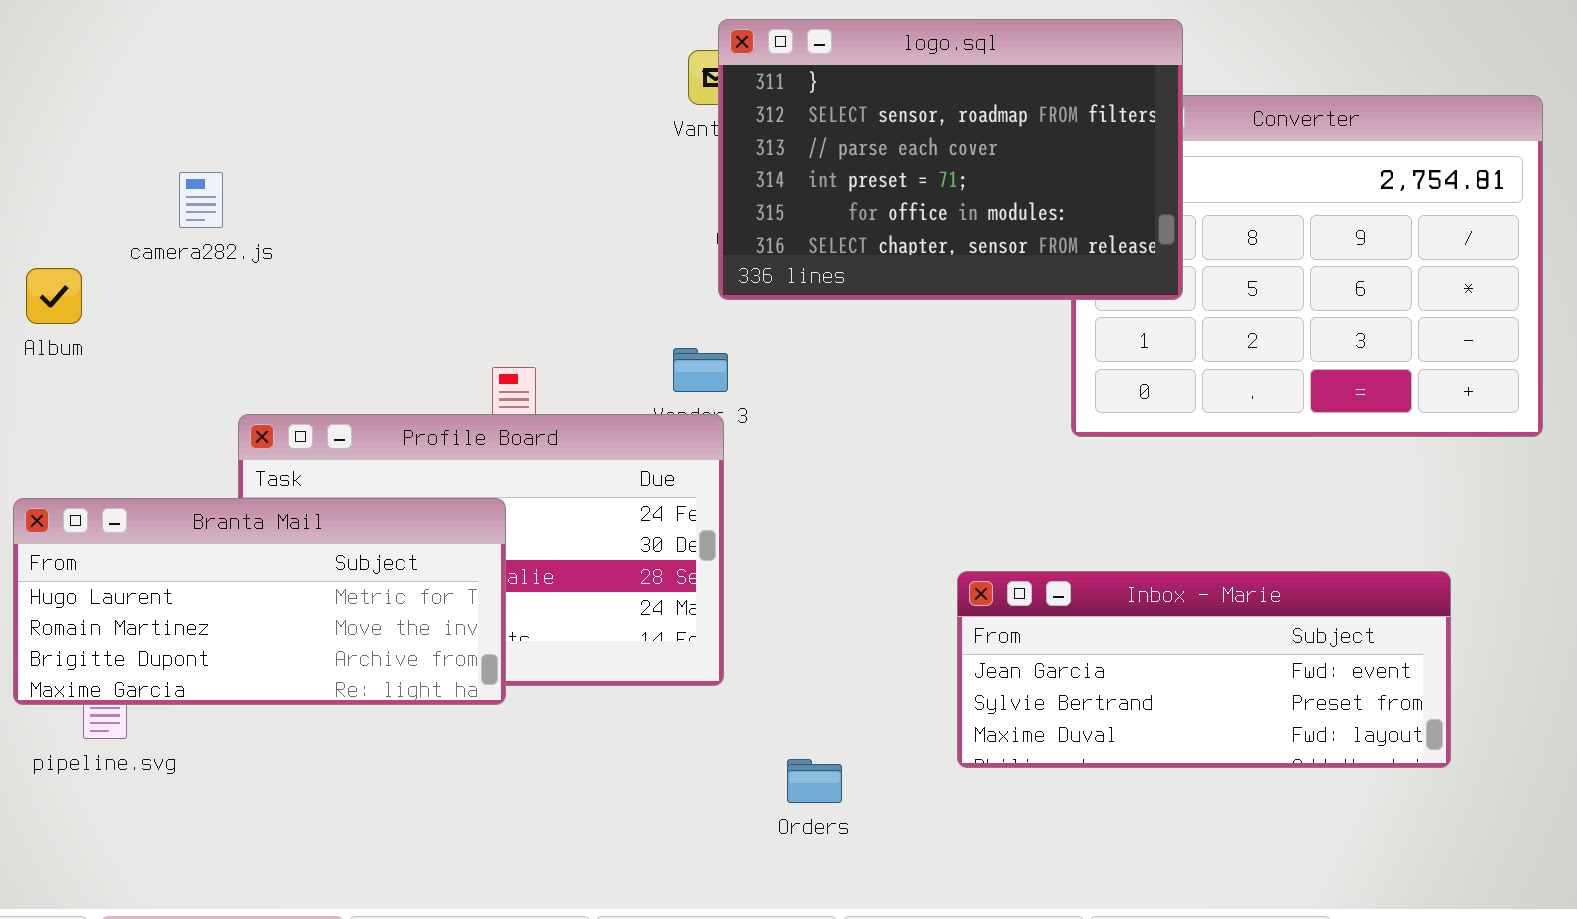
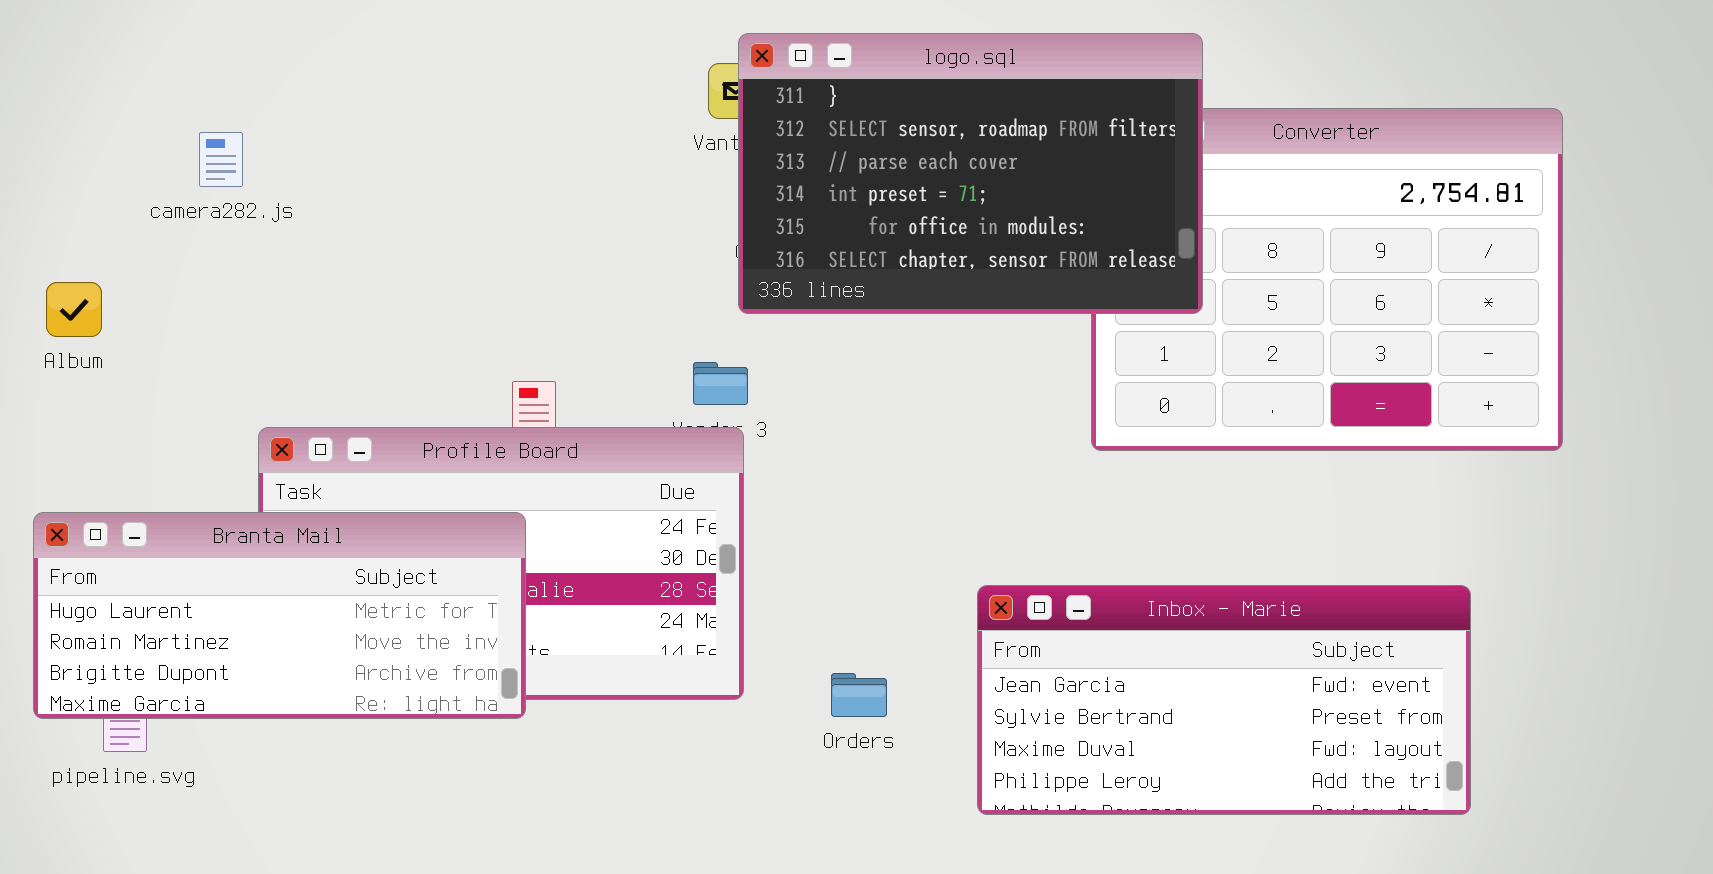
camera282.js: [179,172,223,228] -> [199,132,243,187], moved
Inbox - Marie: [957,571,1451,768] -> [977,585,1471,815], resized
Orders: [787,759,842,803] -> [831,673,887,717], moved

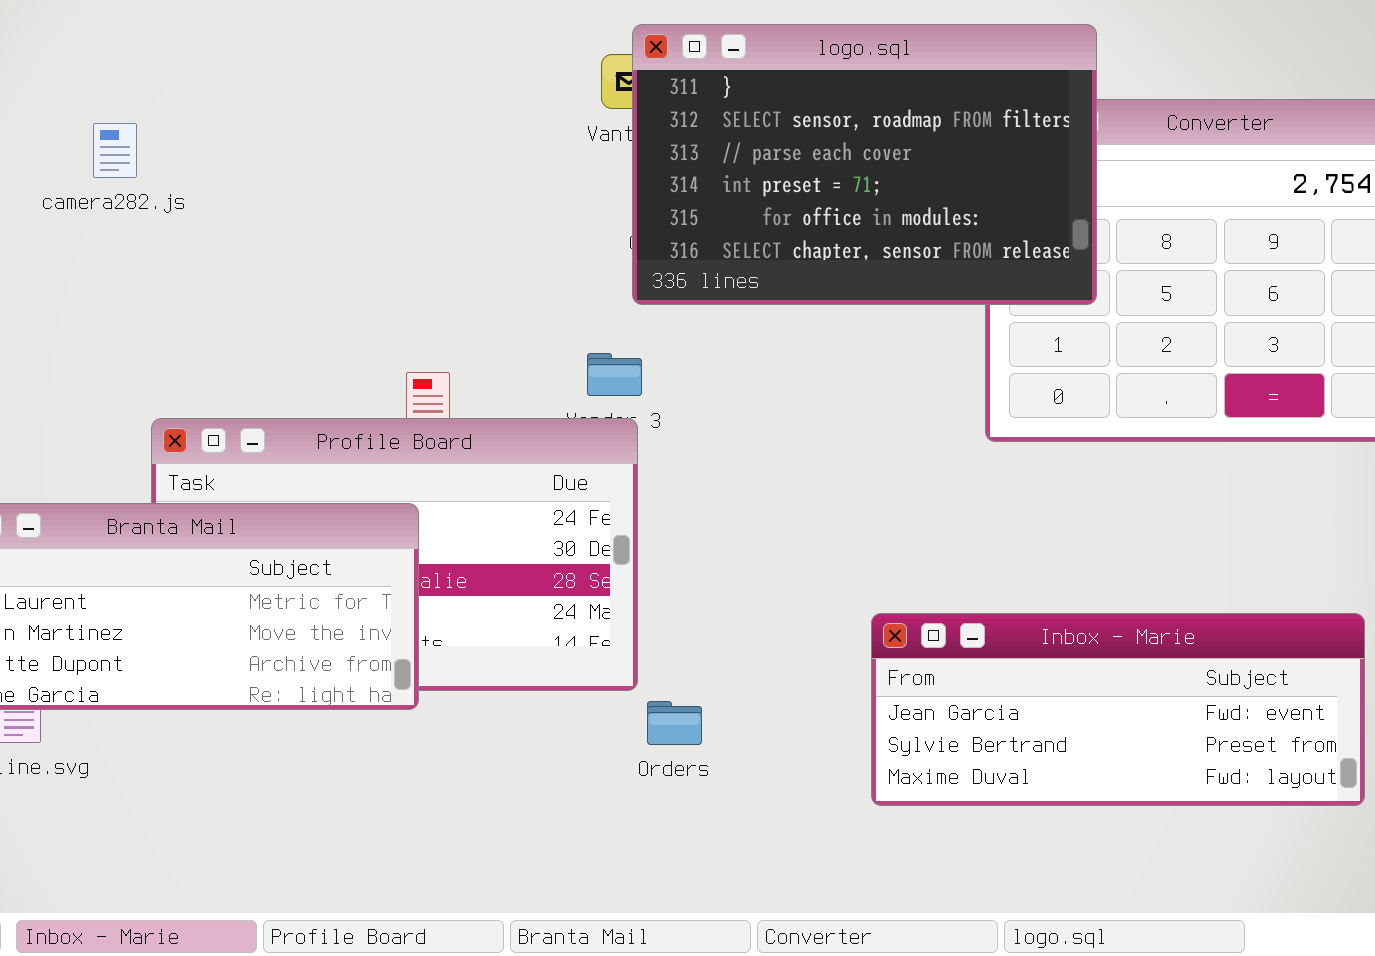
Inbox - Marie: [977,585,1471,815] -> [871,613,1365,806], resized
Orders: [831,673,887,717] -> [647,701,702,745], moved

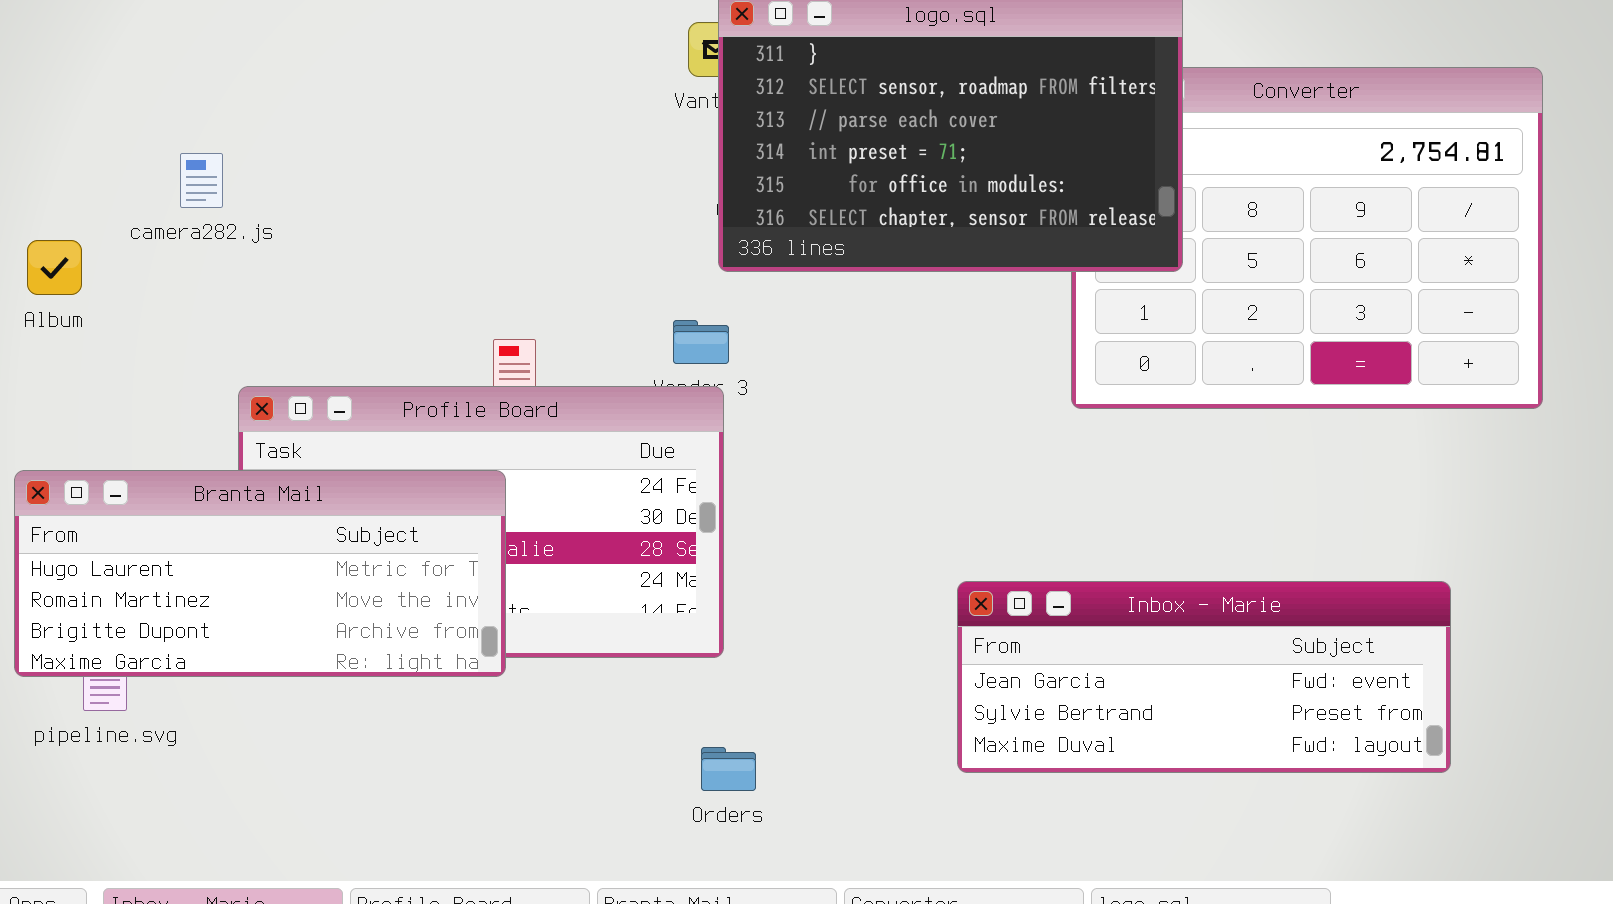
camera282.js: [93,123,137,178] -> [180,153,223,208], moved
Orders: [647,701,702,745] -> [701,747,756,791], moved

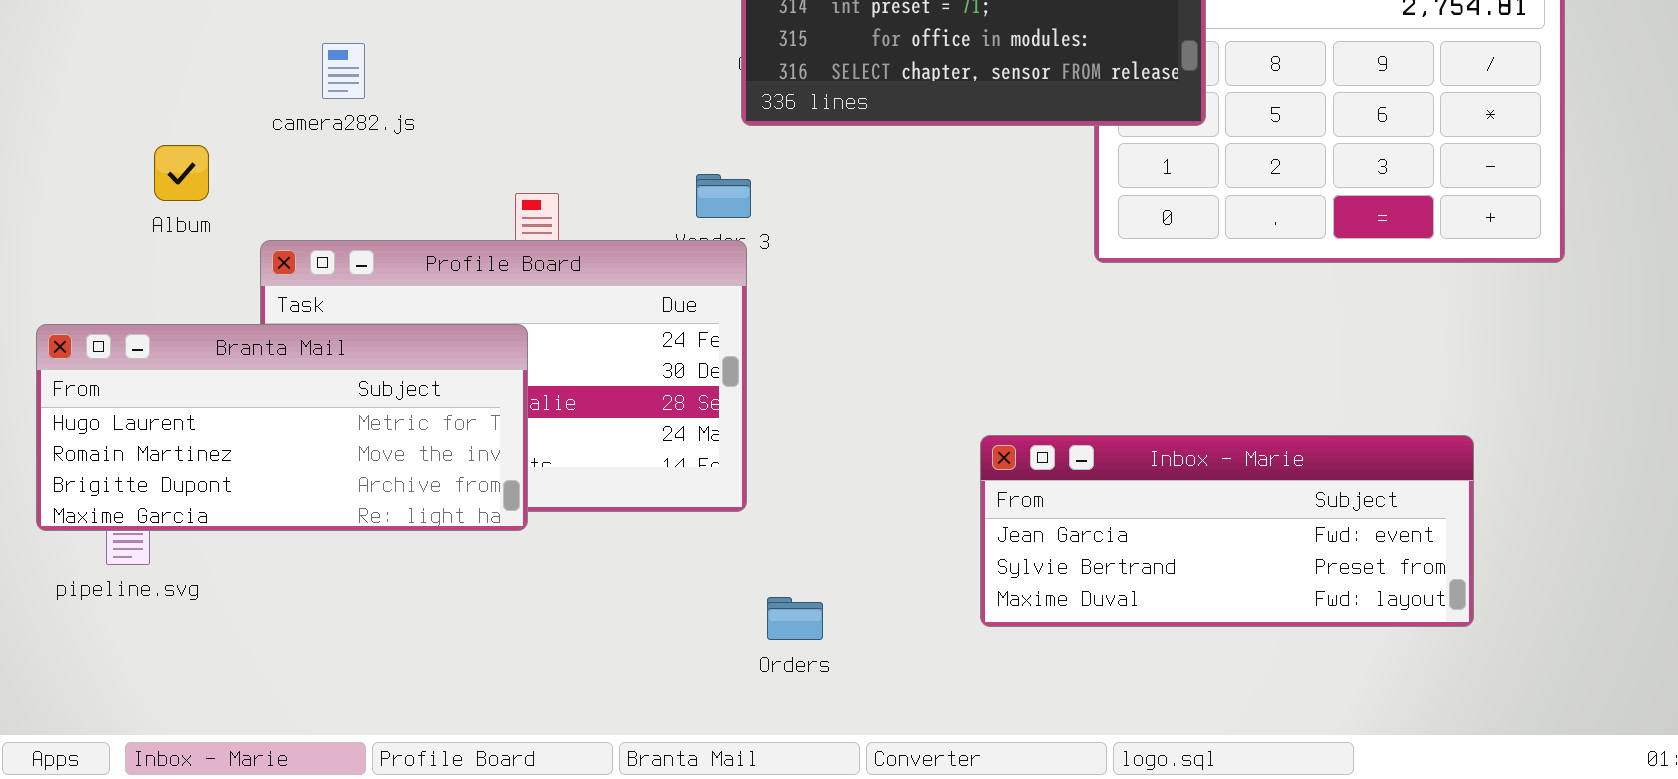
camera282.js: [180,153,223,208] -> [322,43,365,99], moved
Album: [27,240,82,295] -> [154,145,209,201], moved
Orders: [701,747,756,791] -> [767,597,823,640], moved

